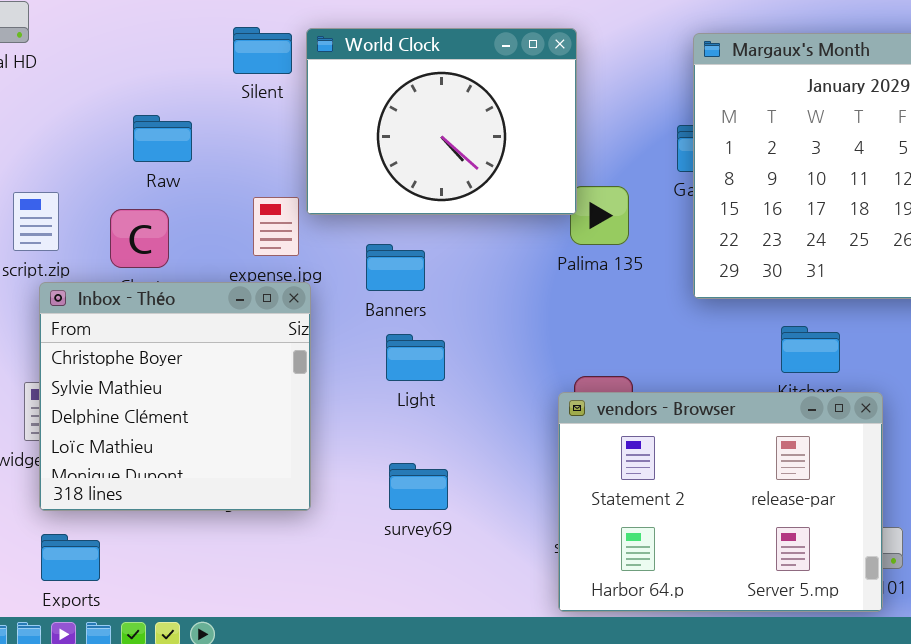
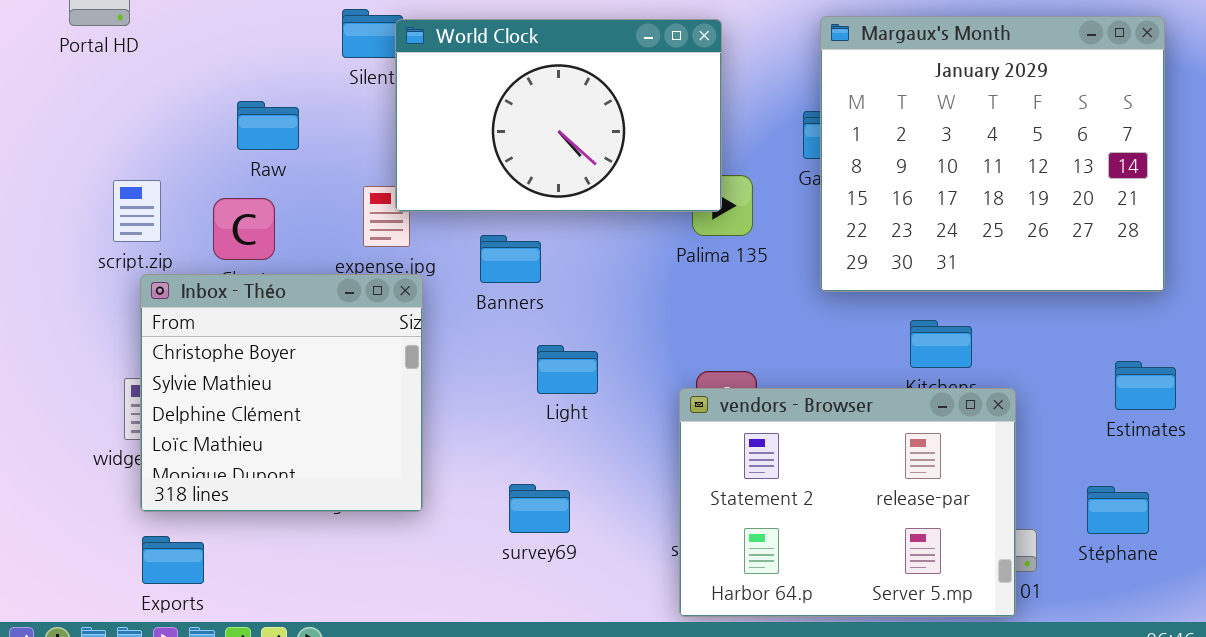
World Clock: [306,28,577,215] -> [395,19,722,212], moved, resized
Light: [386,334,445,381] -> [537,345,598,394], moved
survey69: [389,463,448,510] -> [509,484,570,533], moved

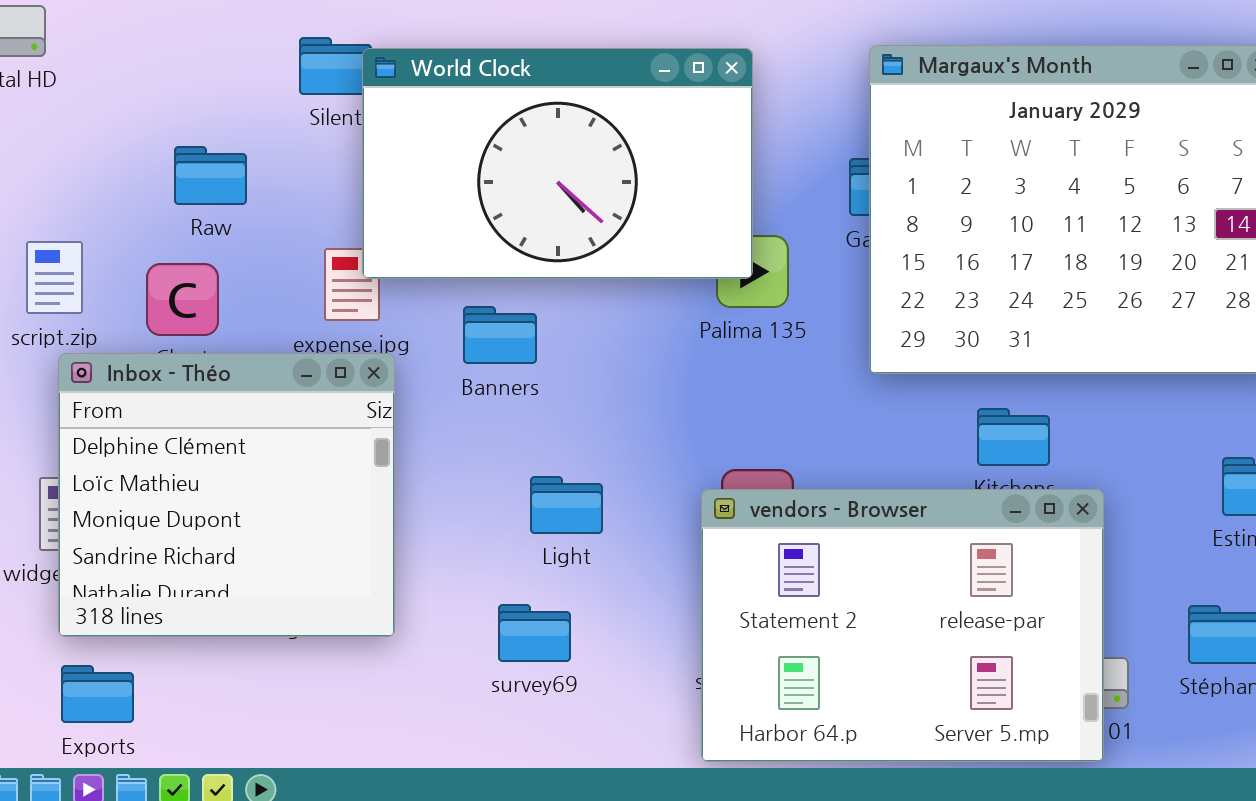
Inbox - Théo: [140,274,423,512] -> [58,353,395,637], scrolled down 2 rows
Light: [537,345,598,394] -> [530,476,603,534], moved

